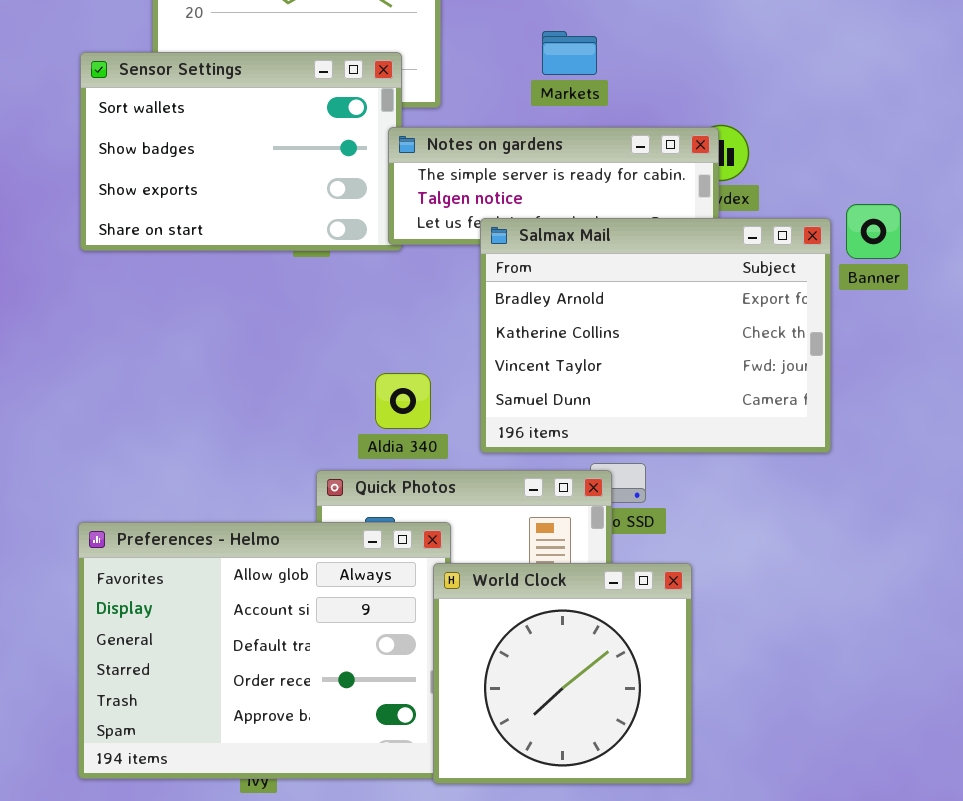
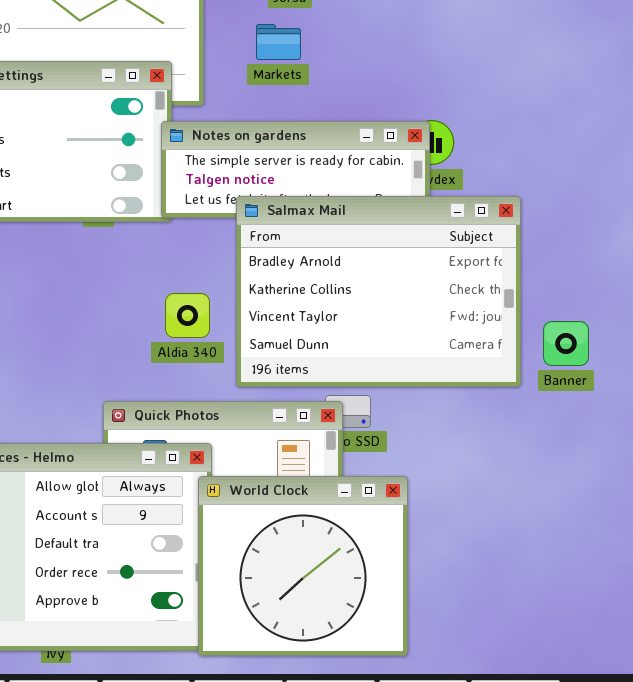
Markets: [542,31,597,75] -> [256,24,301,60], moved
Banner: [846,204,901,259] -> [543,321,589,366], moved
Aldia 340: [375,373,431,429] -> [165,293,210,338], moved

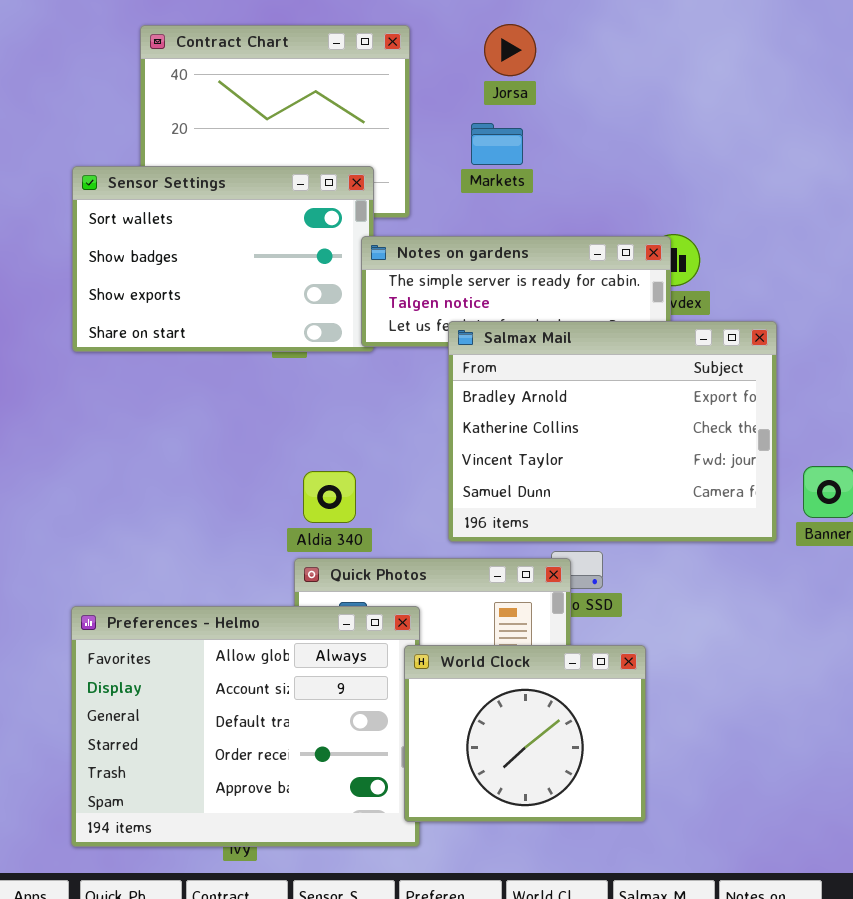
Aldia 340: [165,293,210,338] -> [303,471,356,523], moved
World Clock: [198,476,408,656] -> [404,645,646,822], resized

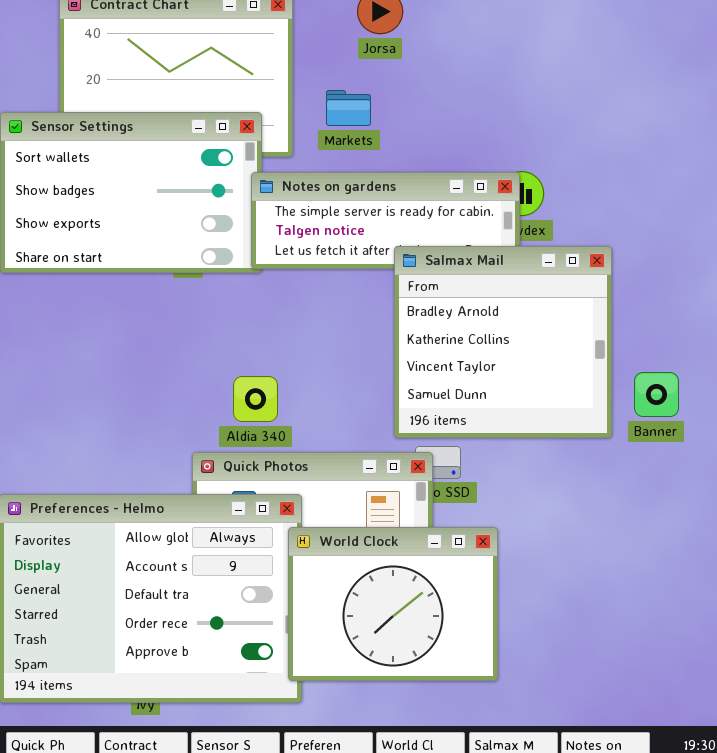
Markets: [471,123,523,165] -> [326,90,371,126], moved
Salmax Mail: [448,321,777,542] -> [394,246,612,438], resized
Aldia 340: [303,471,356,523] -> [233,376,278,422], moved

